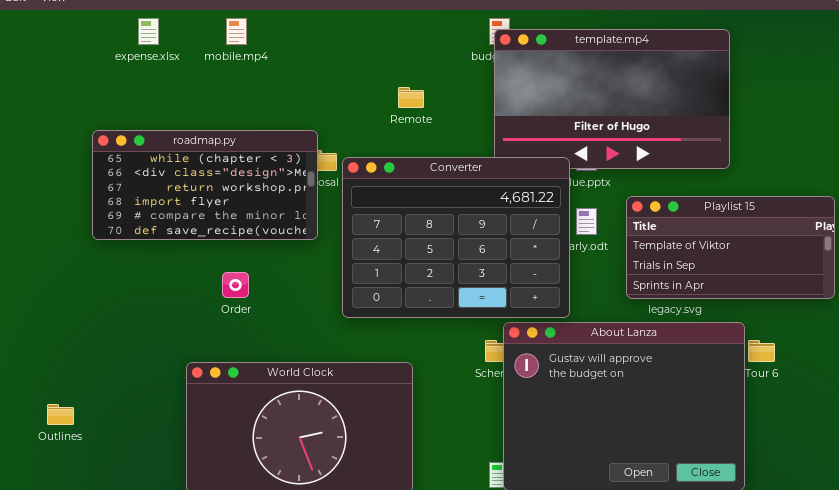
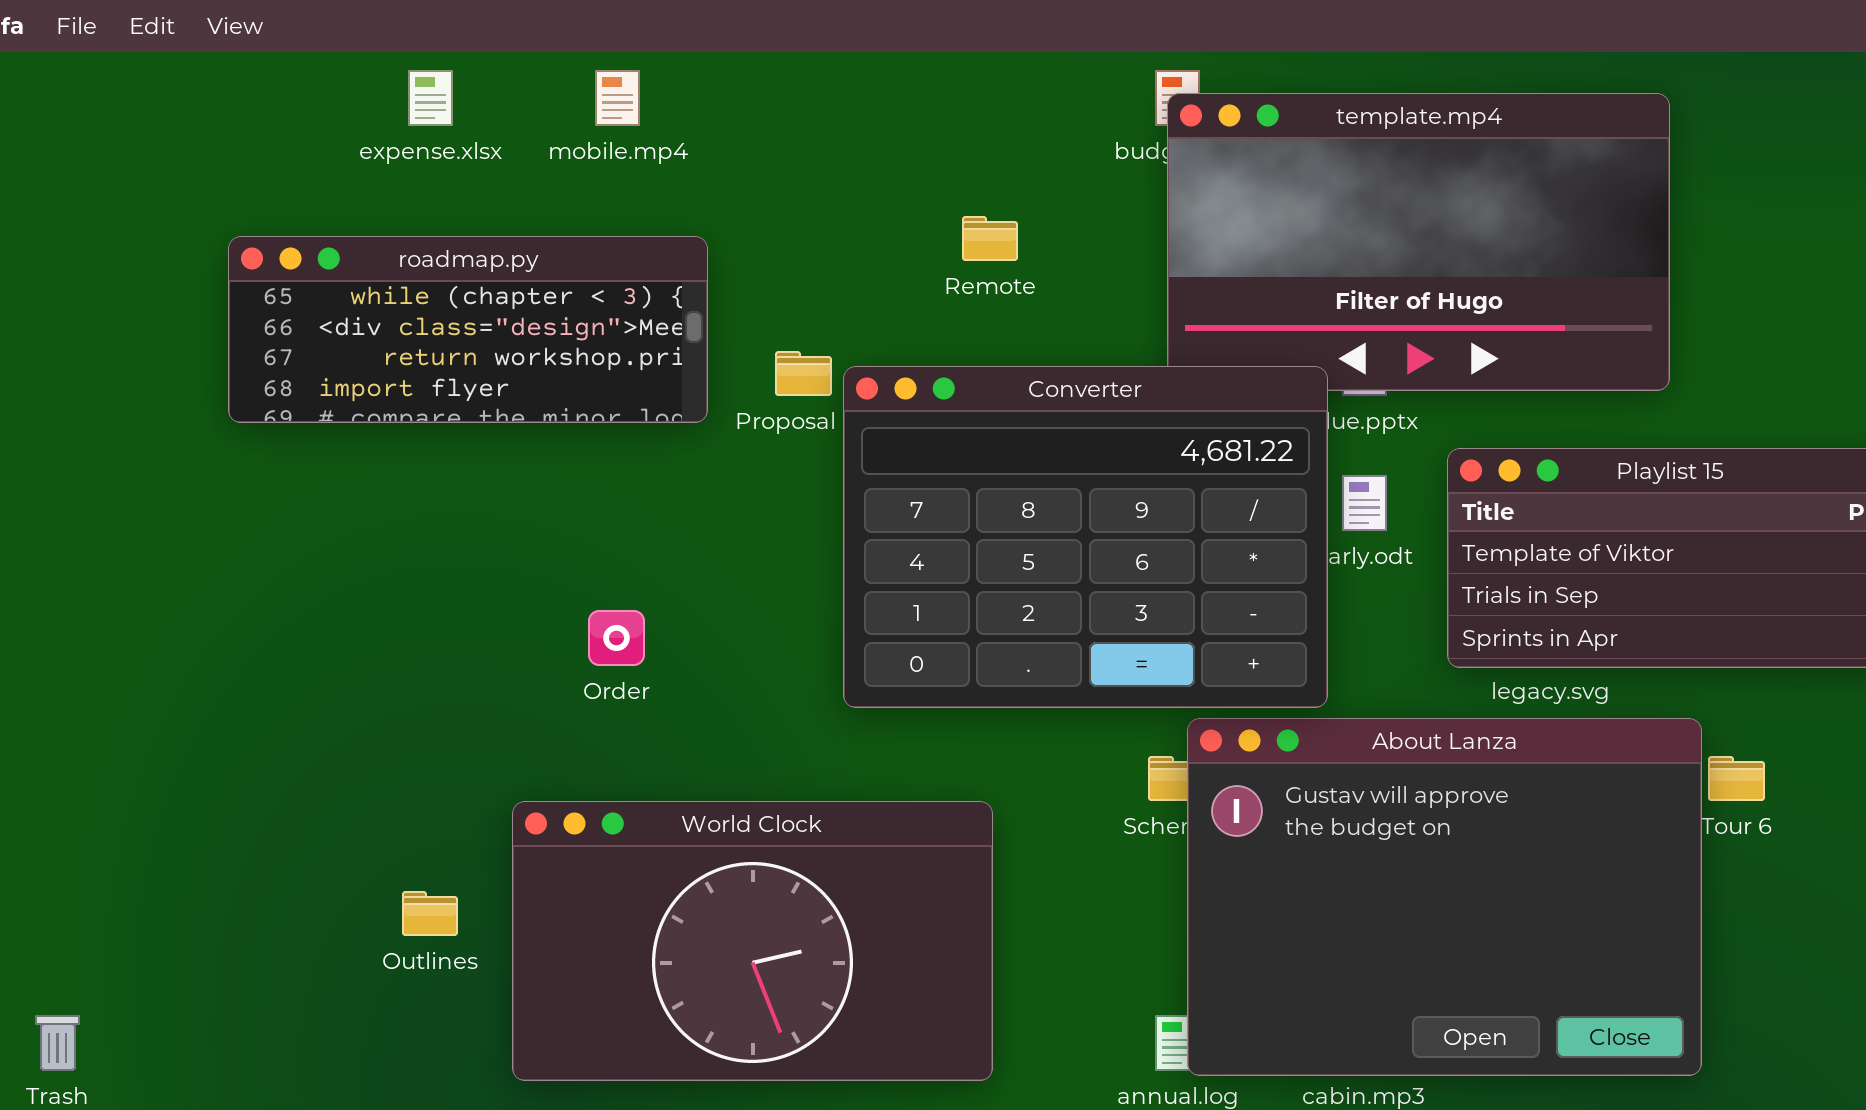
roadmap.py: [92,130,318,240] -> [228,236,708,423], moved, resized
Outlines: [47,404,74,425] -> [402,891,458,936], moved

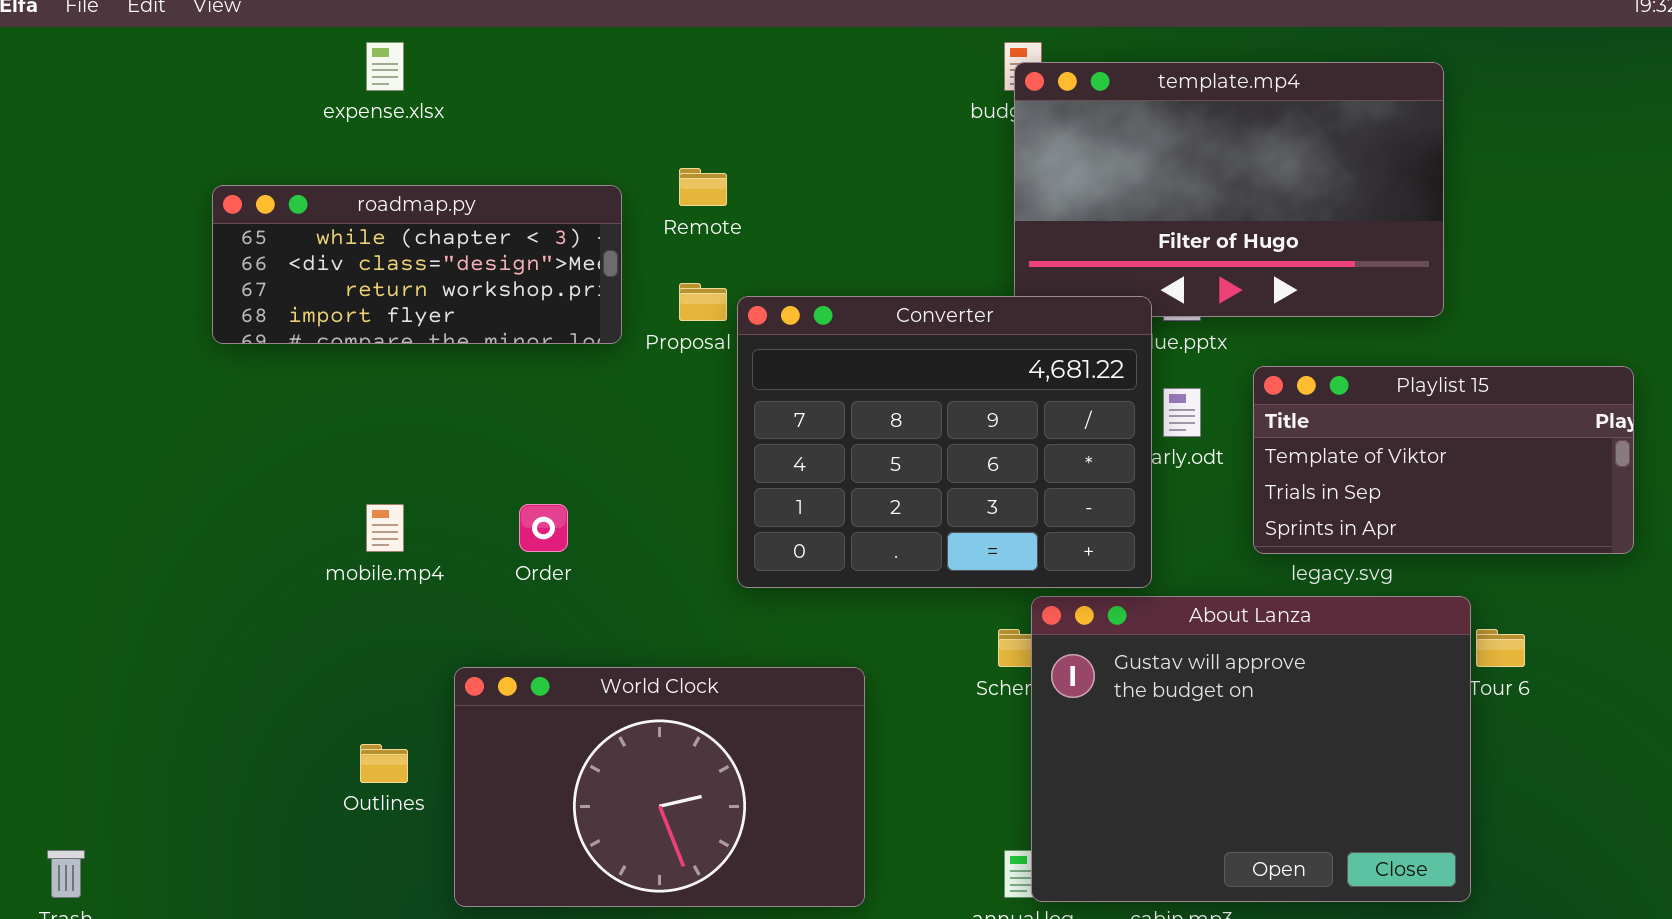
mobile.mp4: [595,70,640,126] -> [366,504,404,552], moved
Remote: [962,216,1018,261] -> [679,168,727,206], moved

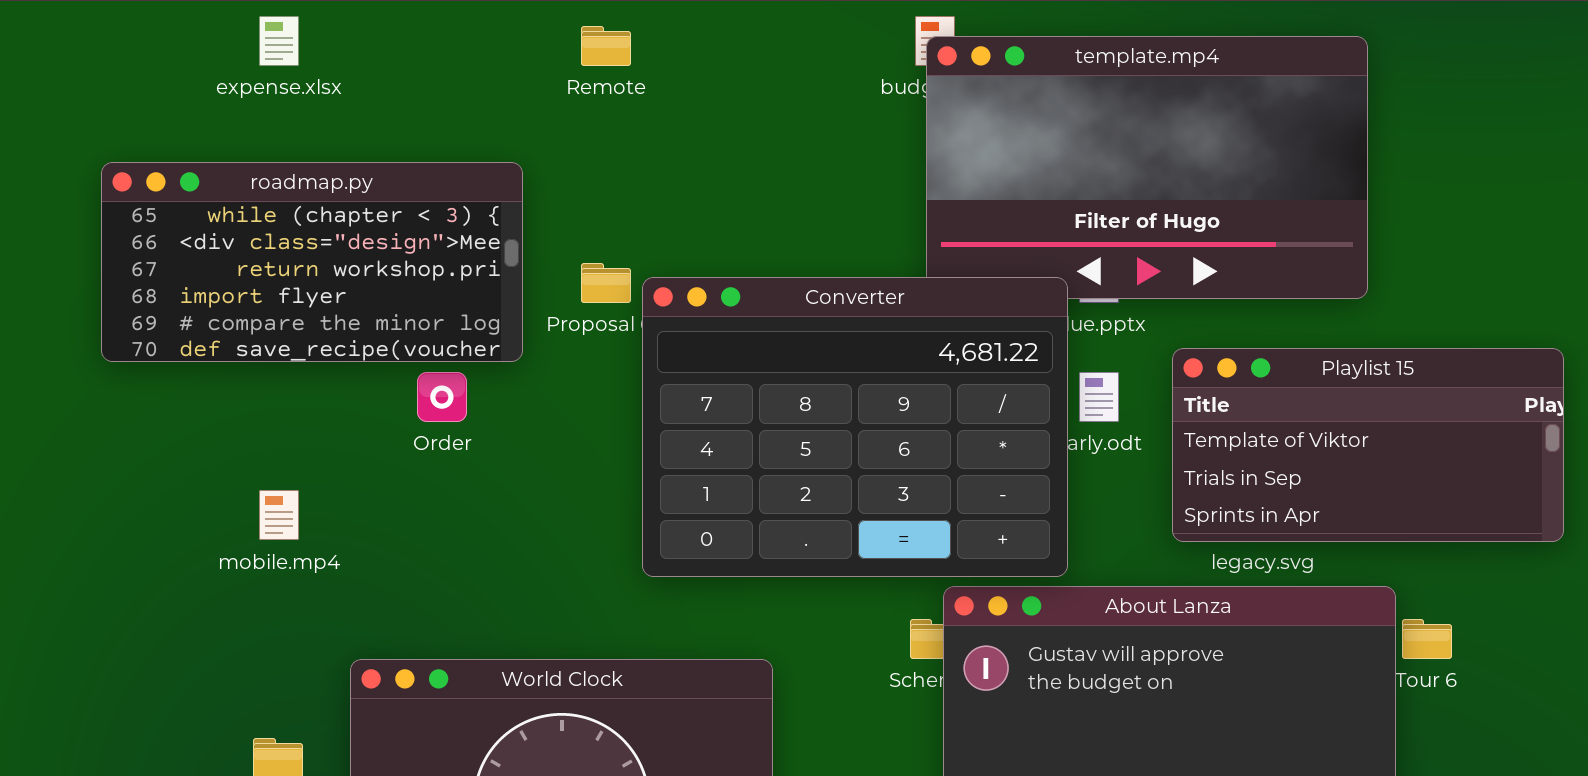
Remote: [679,168,727,206] -> [581,26,631,66], moved
roadmap.py: [212,185,622,344] -> [101,162,523,362], resized
Order: [519,504,568,552] -> [417,372,467,422], moved

